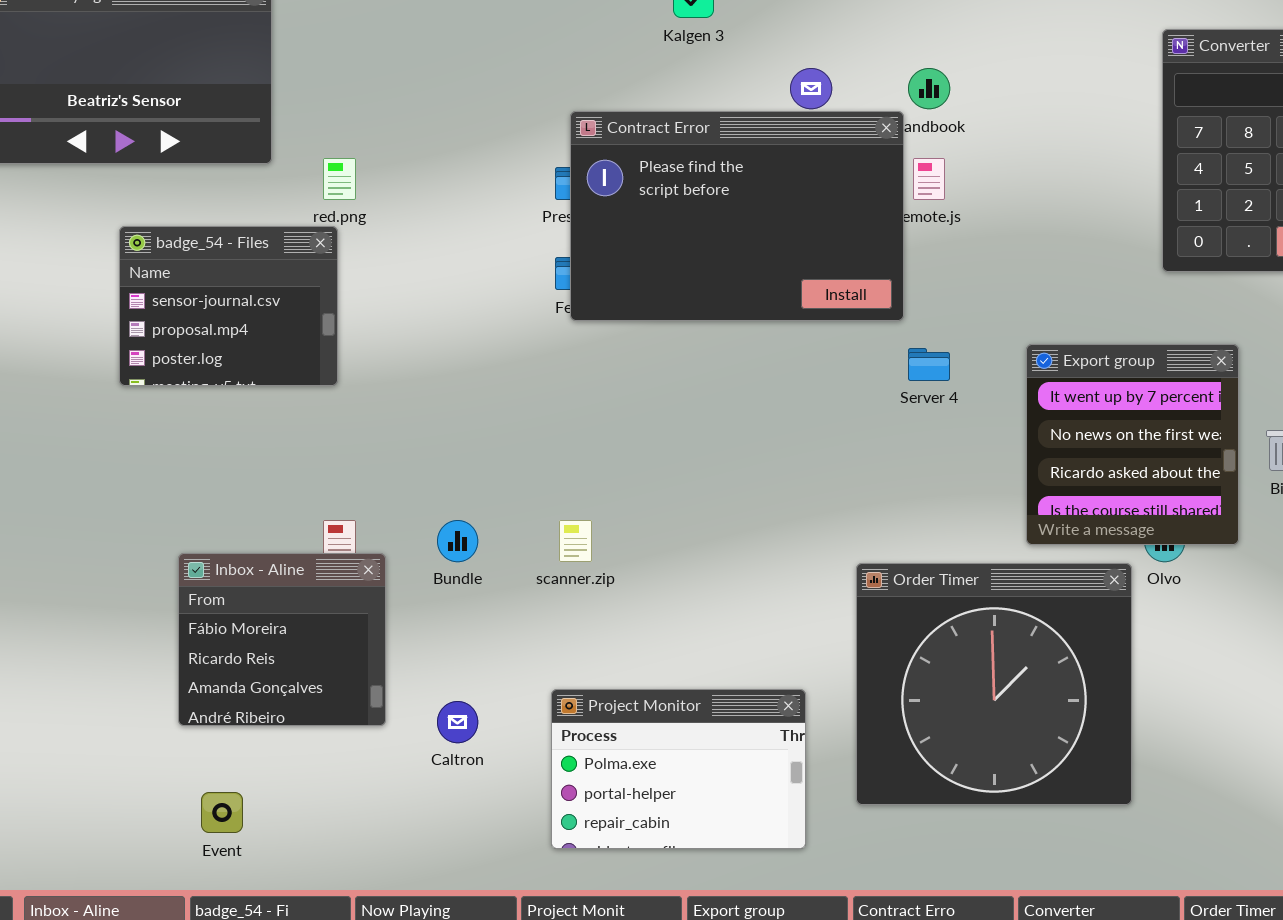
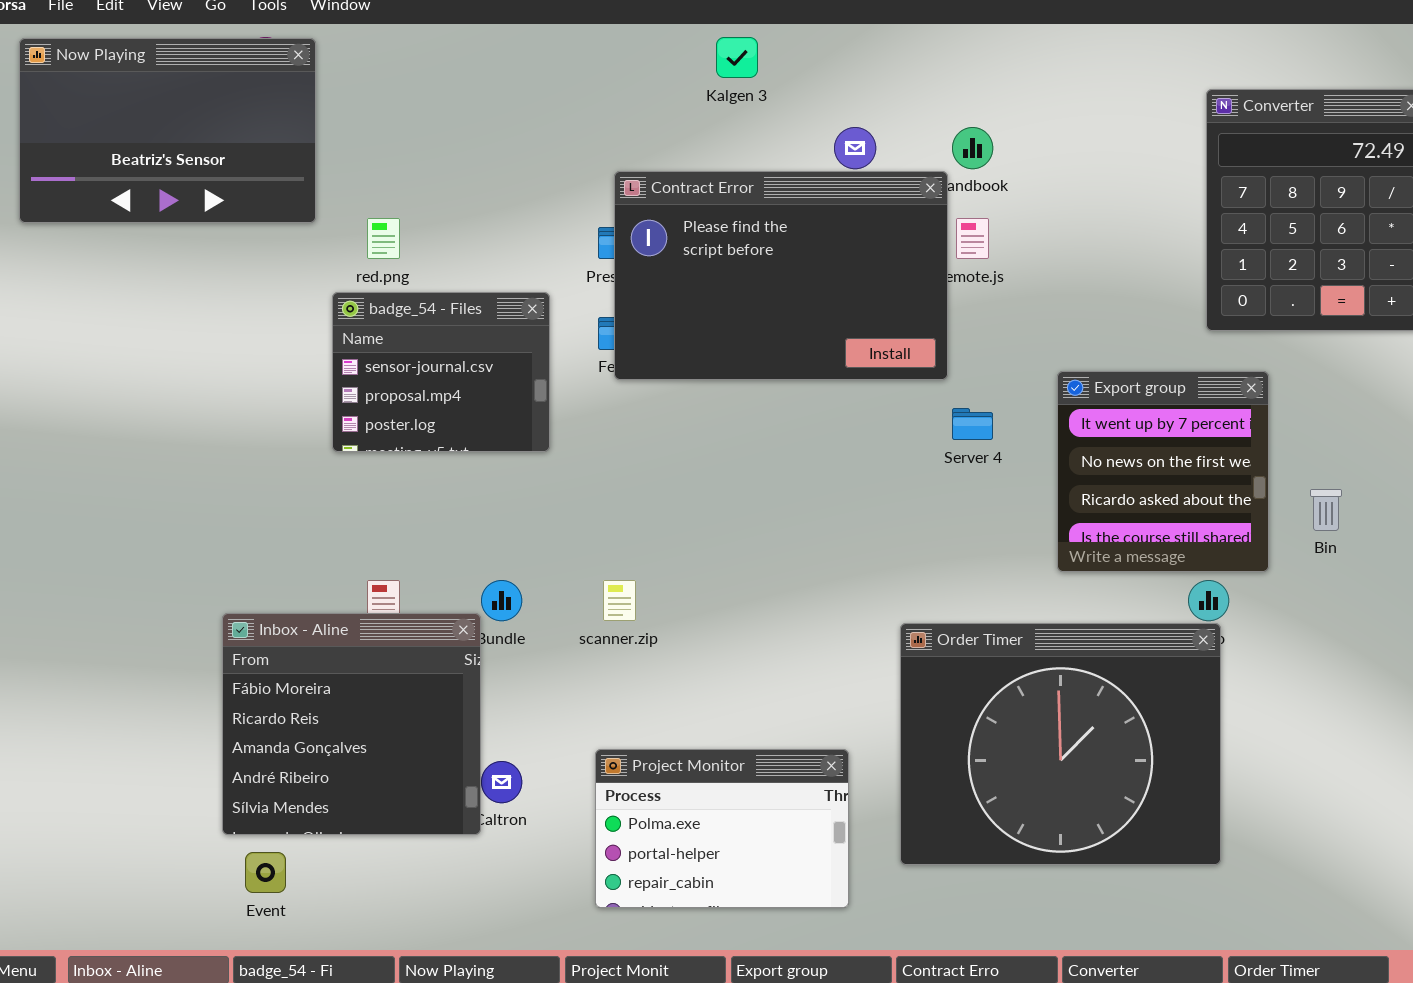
badge_54 - Files: [119,226,338,386] -> [332,292,550,452], moved
Export group: [1026,344,1239,545] -> [1057,371,1269,572], moved
Inbox - Aline: [178,553,386,726] -> [222,613,481,835], resized
Order Timer: [856,563,1132,805] -> [900,623,1221,865], resized

